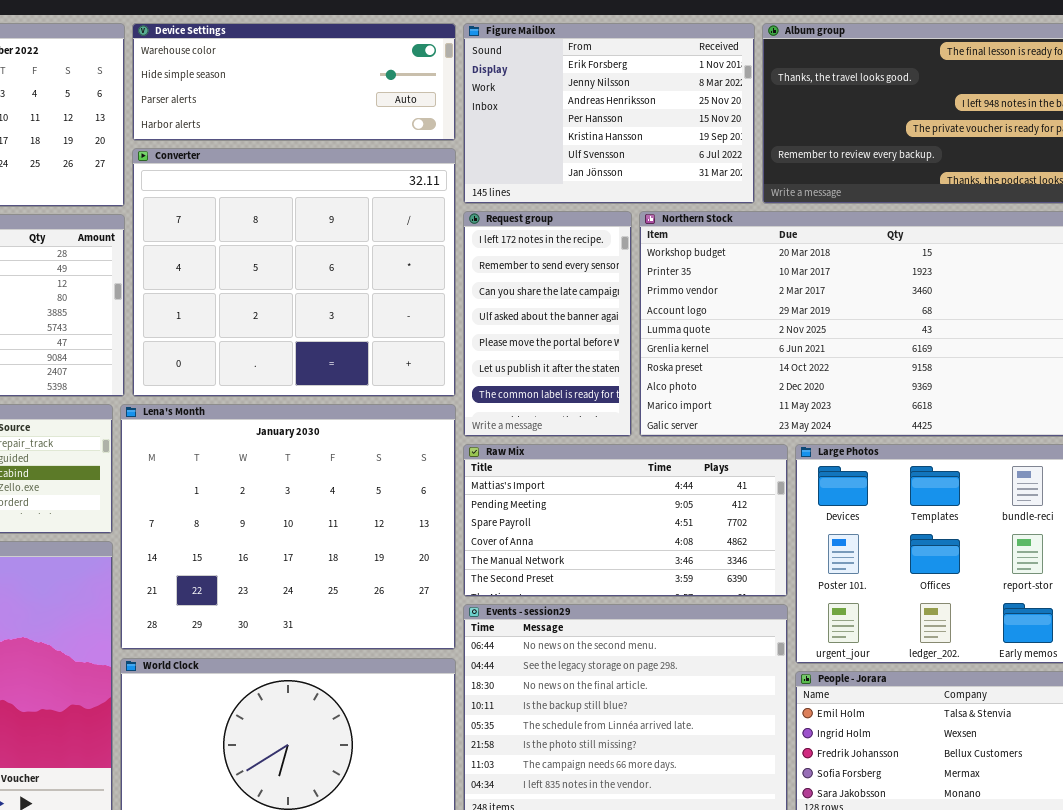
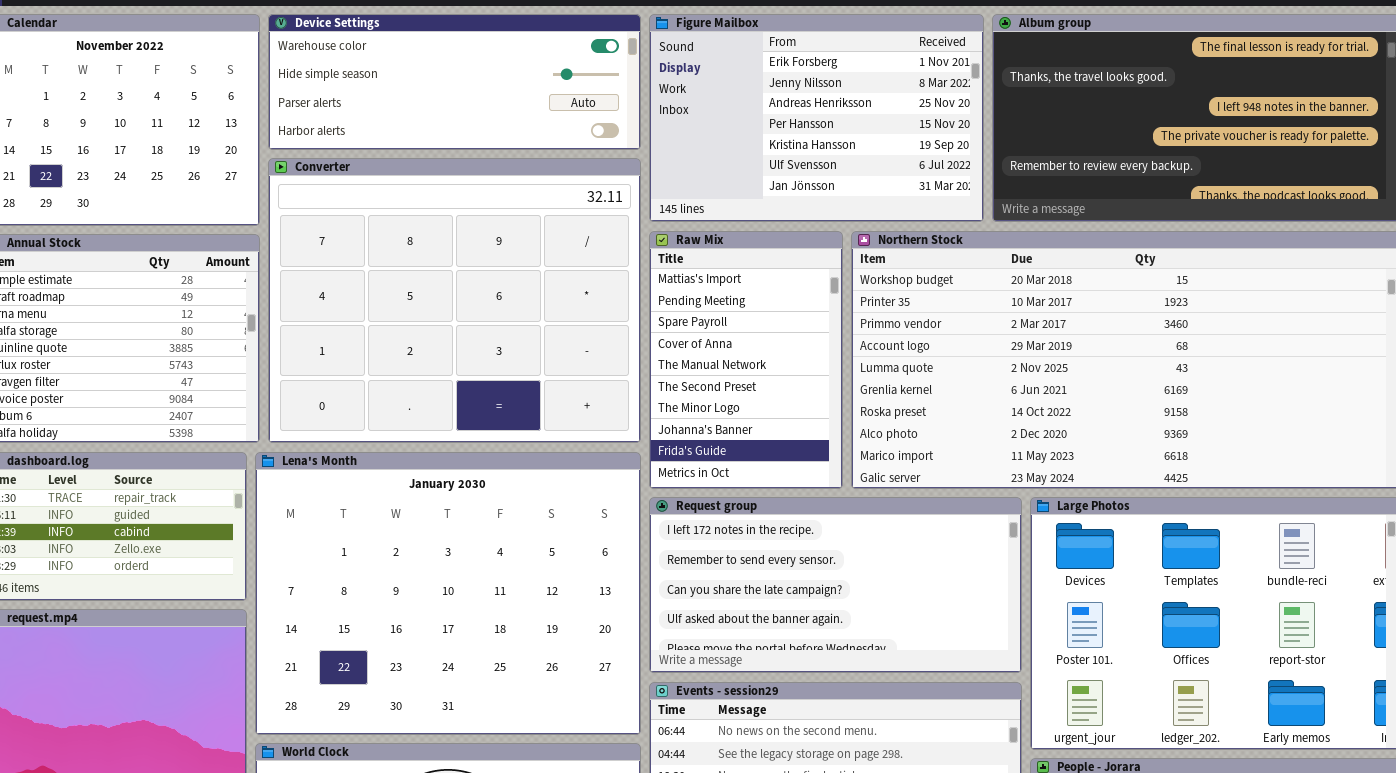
Request group: [463,211,632,437] -> [649,497,1022,673], moved, resized
Raw Mix: [463,444,788,597] -> [649,231,843,489], moved, resized

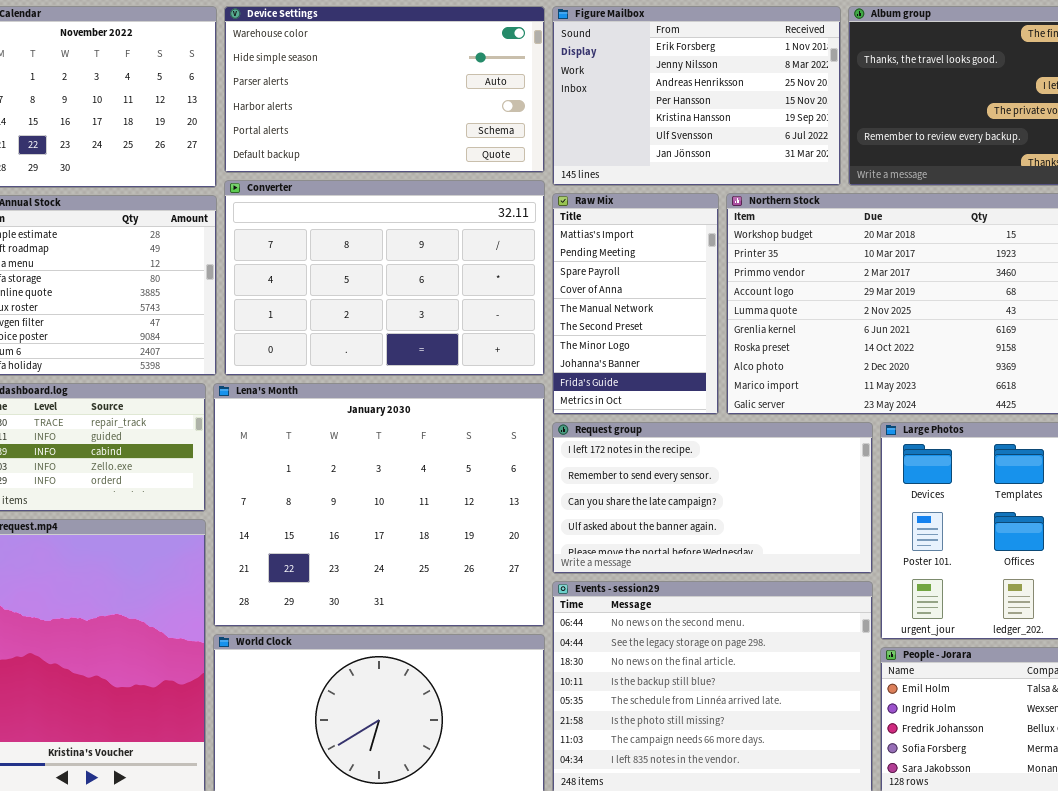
Device Settings: [268,14,641,150] -> [224,6,545,173], resized
Converter: [268,158,641,443] -> [224,180,545,376], resized

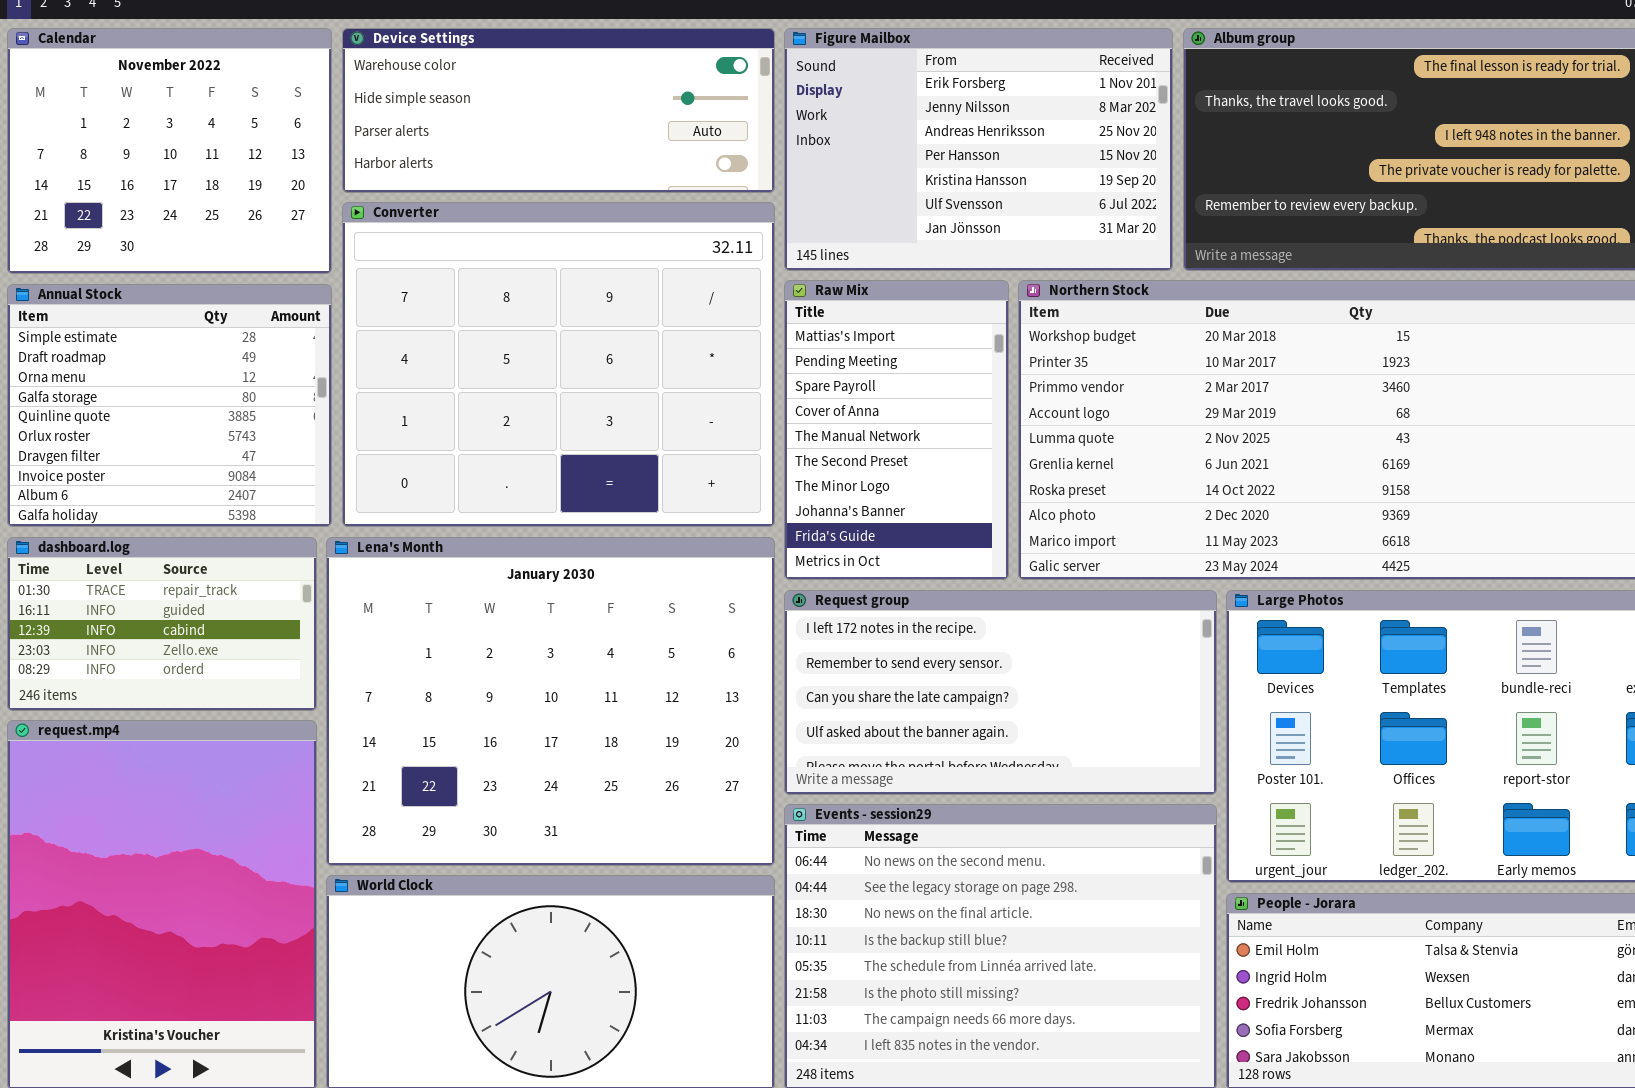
Device Settings: [224,6,545,173] -> [342,28,775,193], resized
Converter: [224,180,545,376] -> [342,202,775,527], resized

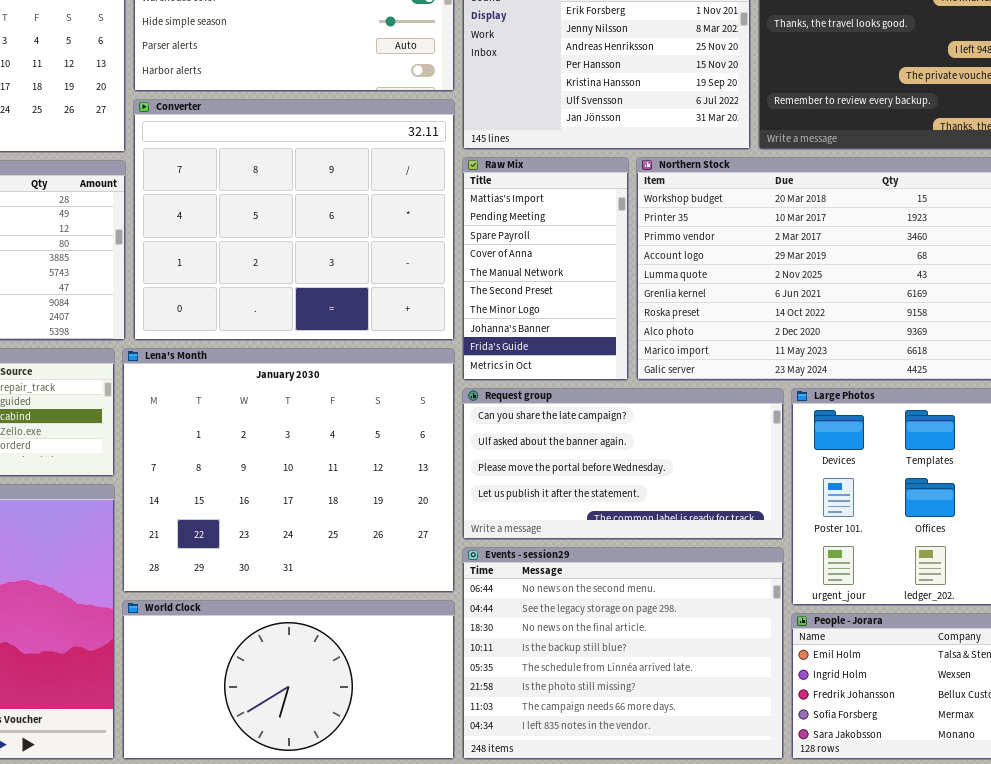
Request group: [784,590,1217,795] -> [462,388,784,540], scrolled down 2 rows

